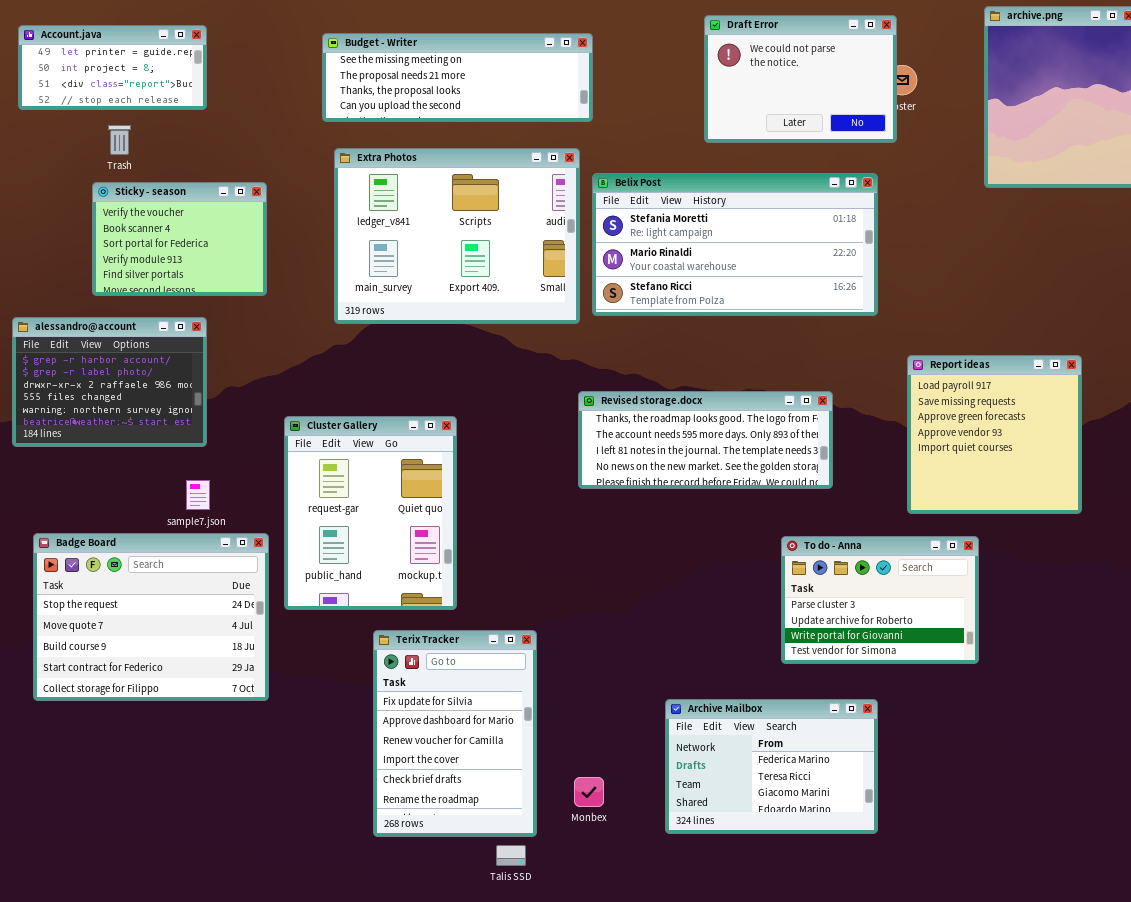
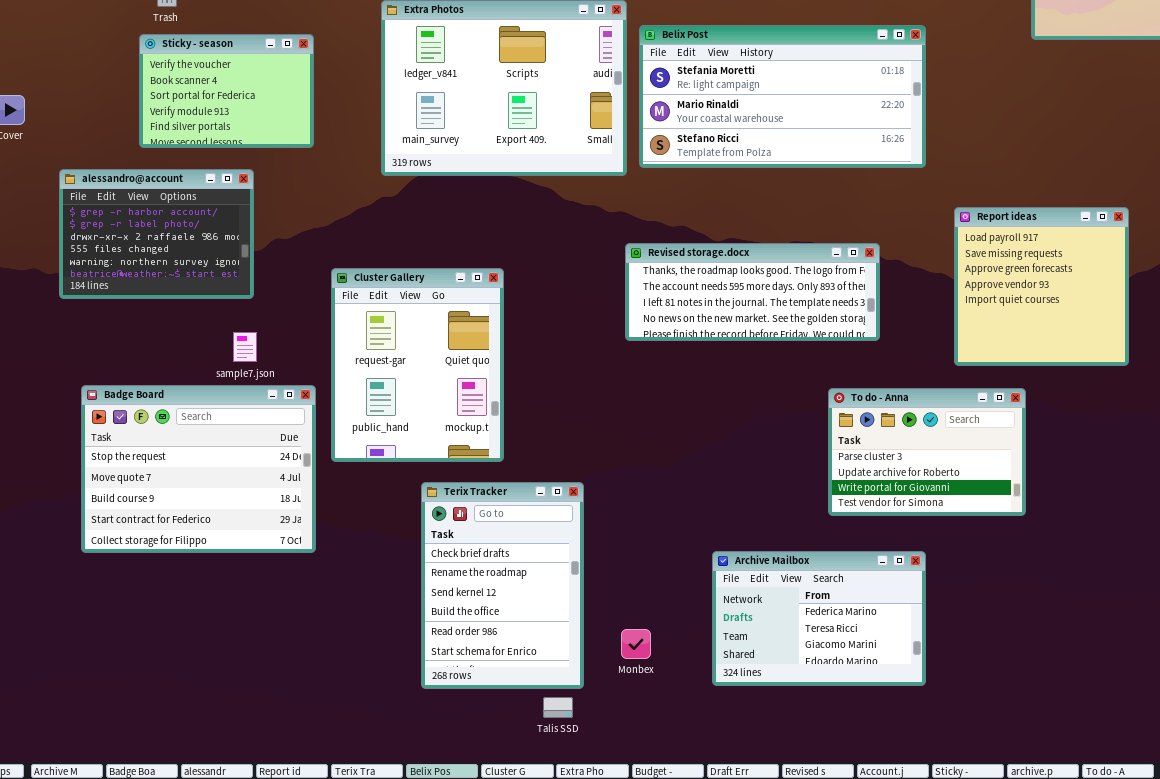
Terix Tracker: [373,630,537,837] -> [421,482,584,689], scrolled down 4 rows

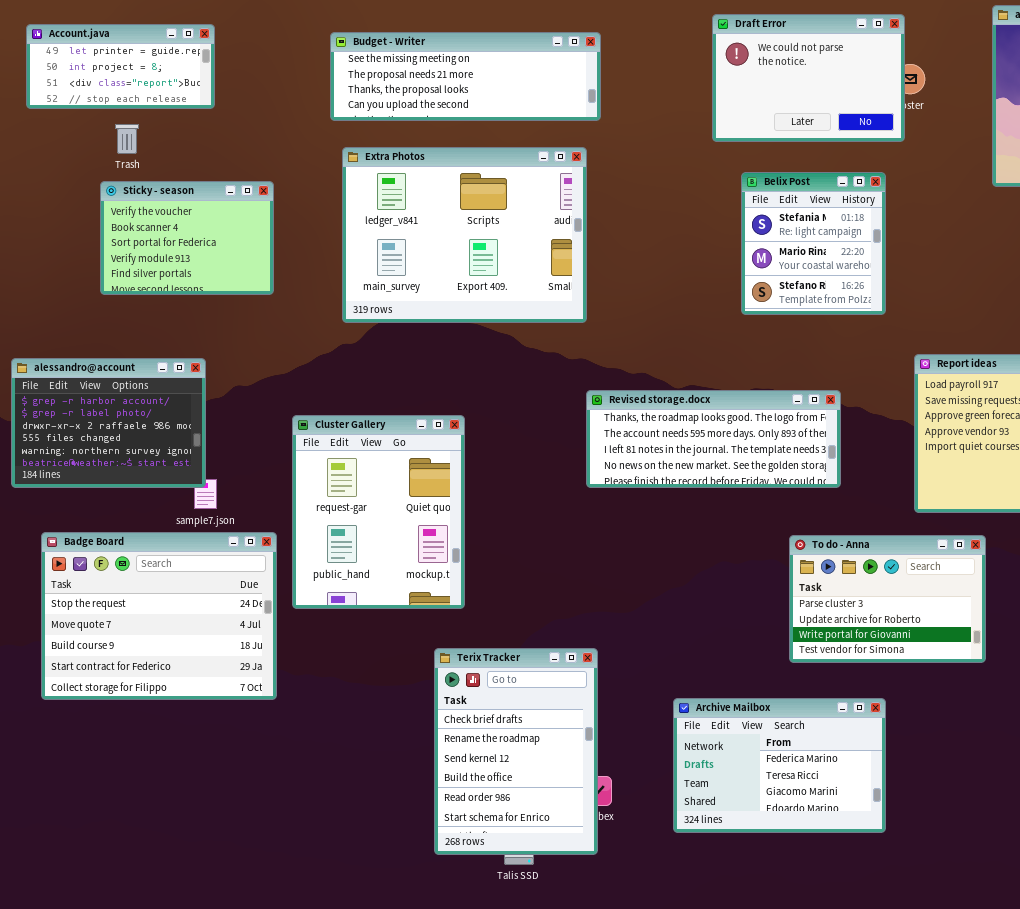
Belix Post: [639,25,926,168] -> [741,172,886,315], resized
alessandro@account: [59,169,254,299] -> [11,358,206,488], moved
Terix Tracker: [421,482,584,689] -> [434,648,598,855], moved

